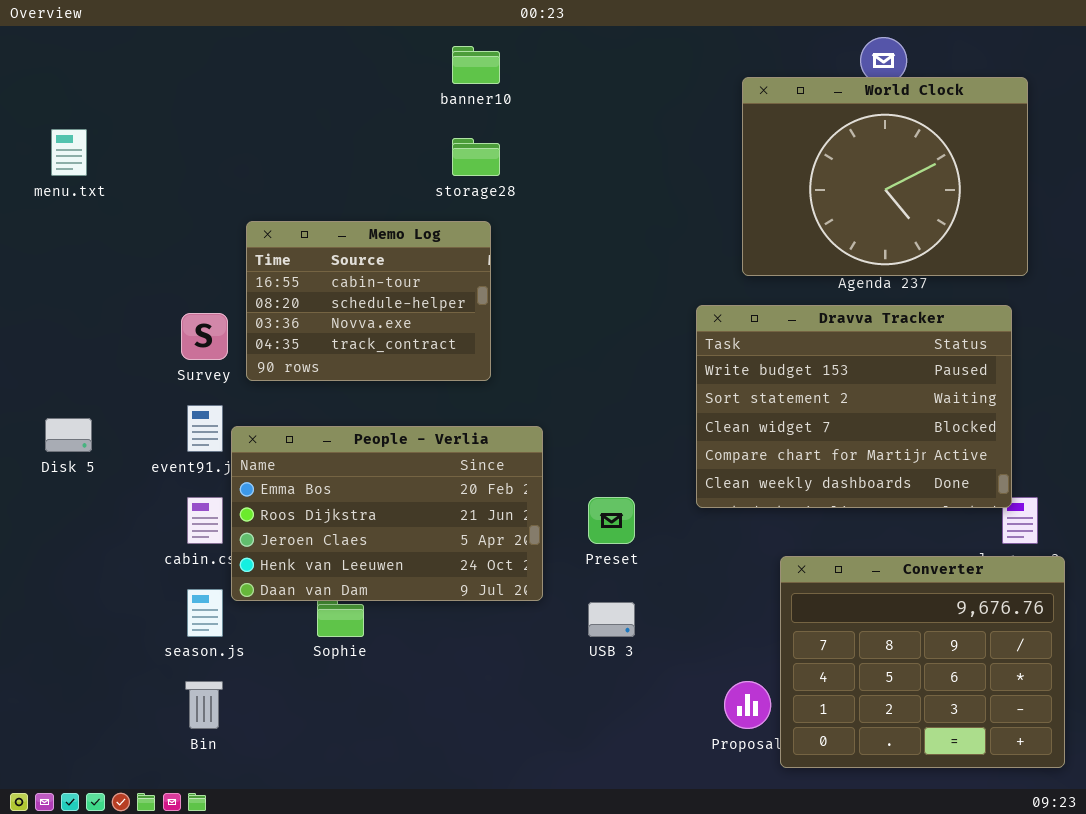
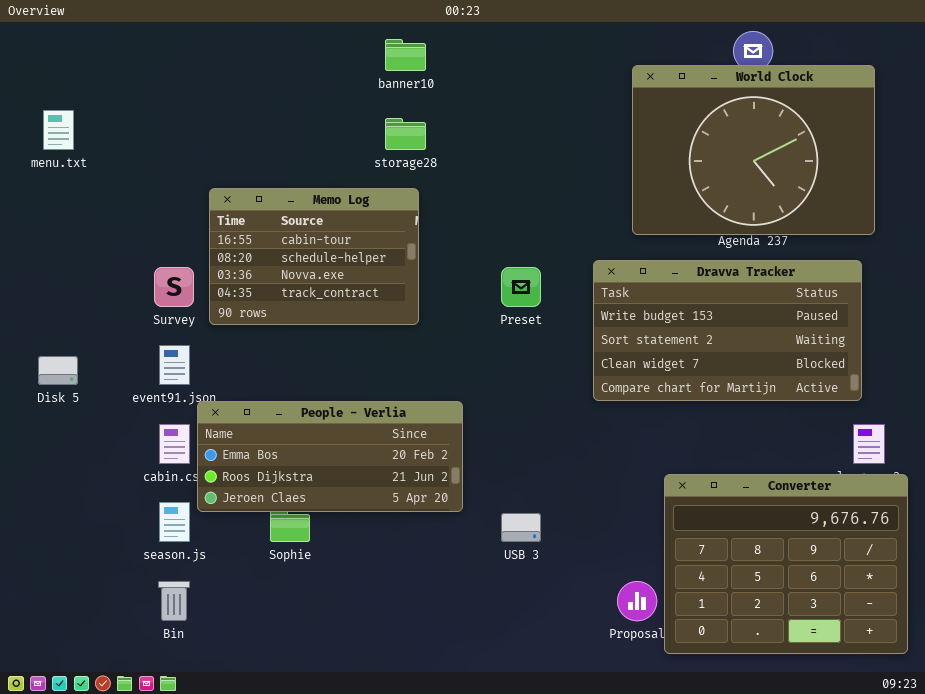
Dravva Tracker: [696,305,1012,508] -> [593,260,862,401], resized
People - Verlia: [231,426,543,601] -> [197,401,463,512], resized
Preset: [588,497,635,544] -> [501,267,541,307], moved

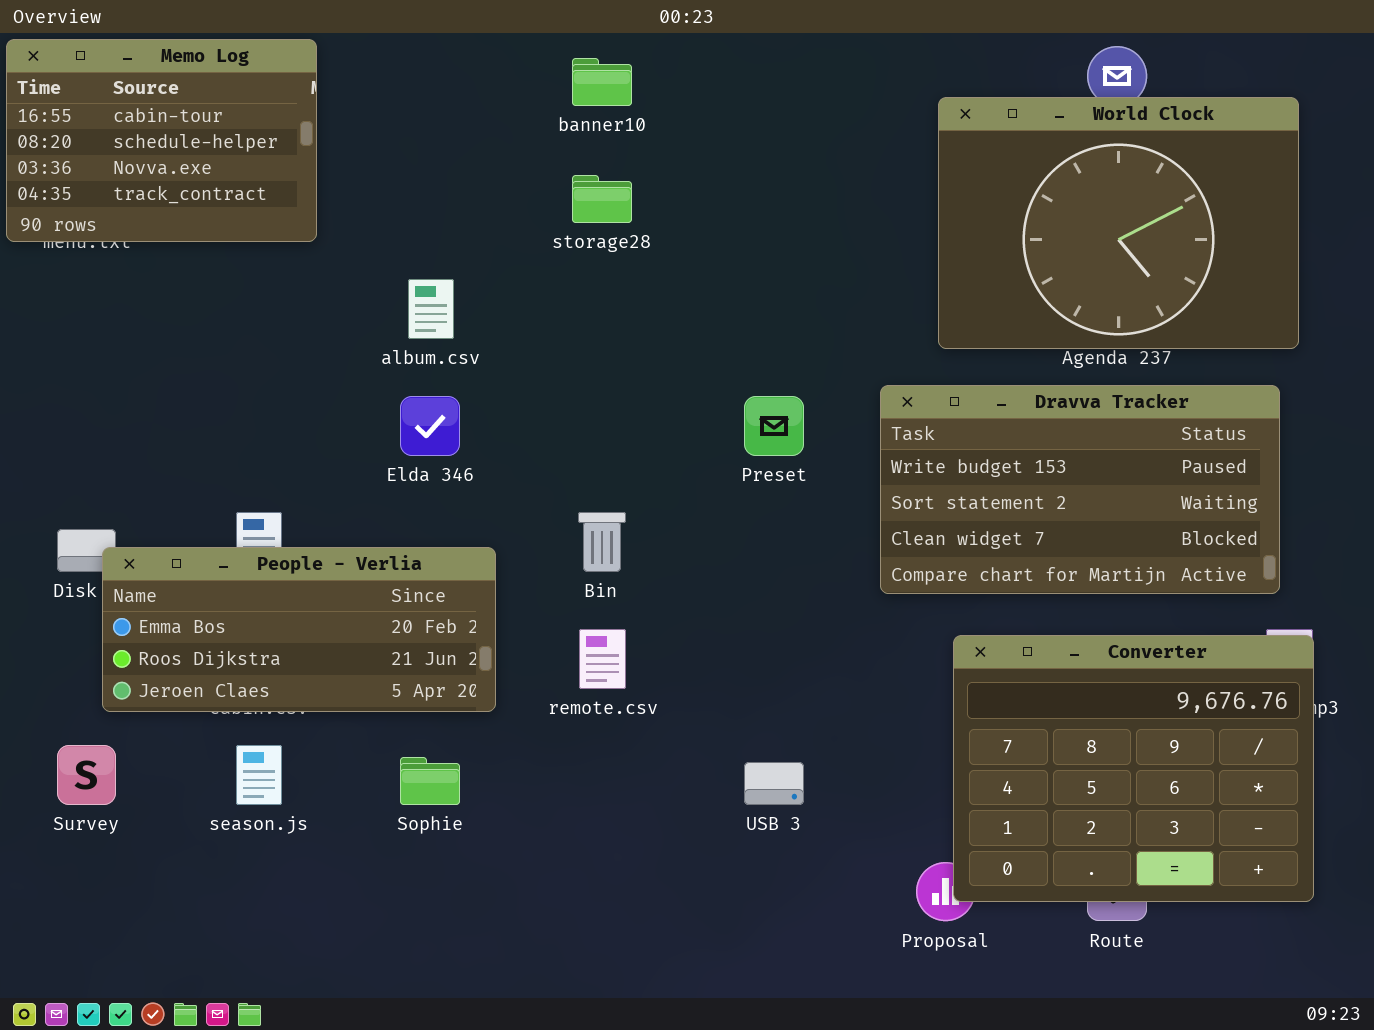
Memo Log: [209,188,419,325] -> [6,39,317,242], moved
Survey: [154,267,194,307] -> [57,745,116,805], moved
People - Verlia: [197,401,463,512] -> [102,547,496,712], moved
Converter: [664,474,908,654] -> [953,635,1314,902], moved
Bin: [158,581,190,621] -> [578,512,626,572], moved

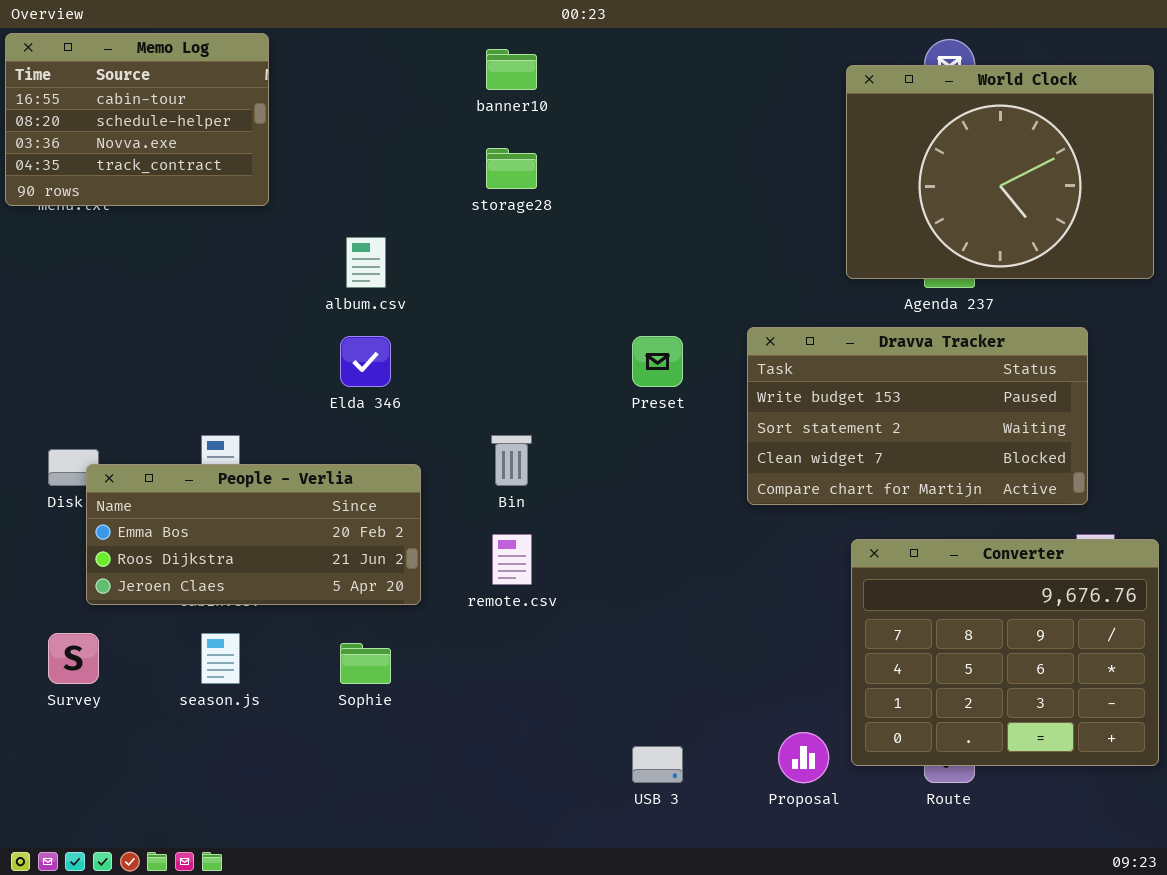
World Clock: [938,97,1299,349] -> [846,65,1154,279], moved
Converter: [953,635,1314,902] -> [851,539,1159,766], moved
USB 3: [744,762,804,805] -> [632,746,683,783], moved

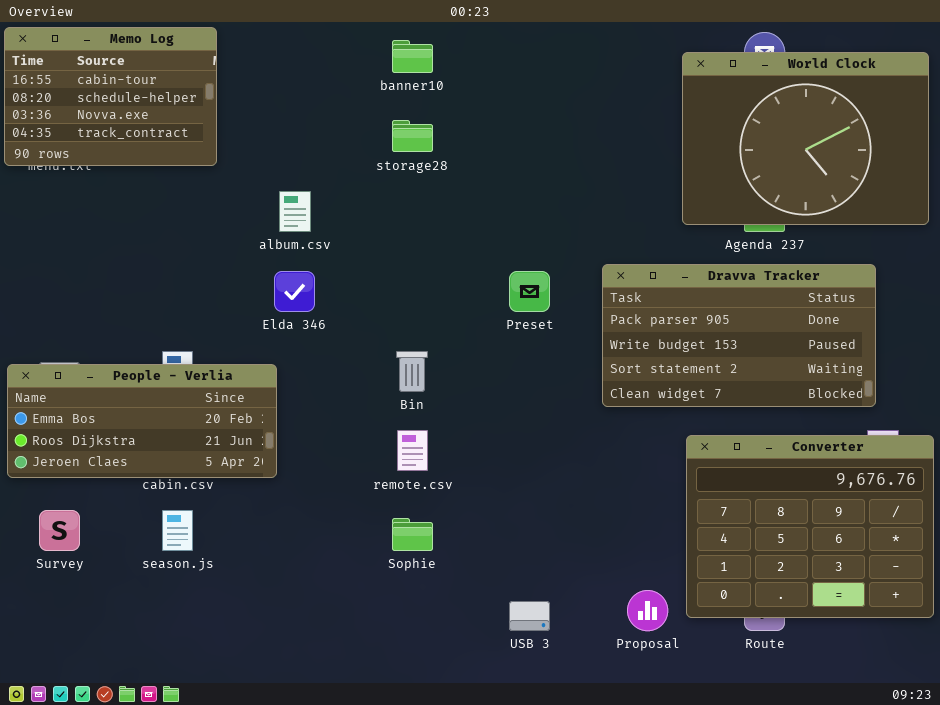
Dravva Tracker: [747,327,1088,505] -> [602,264,876,407], scrolled up 1 row
People - Verlia: [86,464,421,605] -> [7,364,277,478], moved
Sophie: [340,643,391,684] -> [392,518,433,551], moved

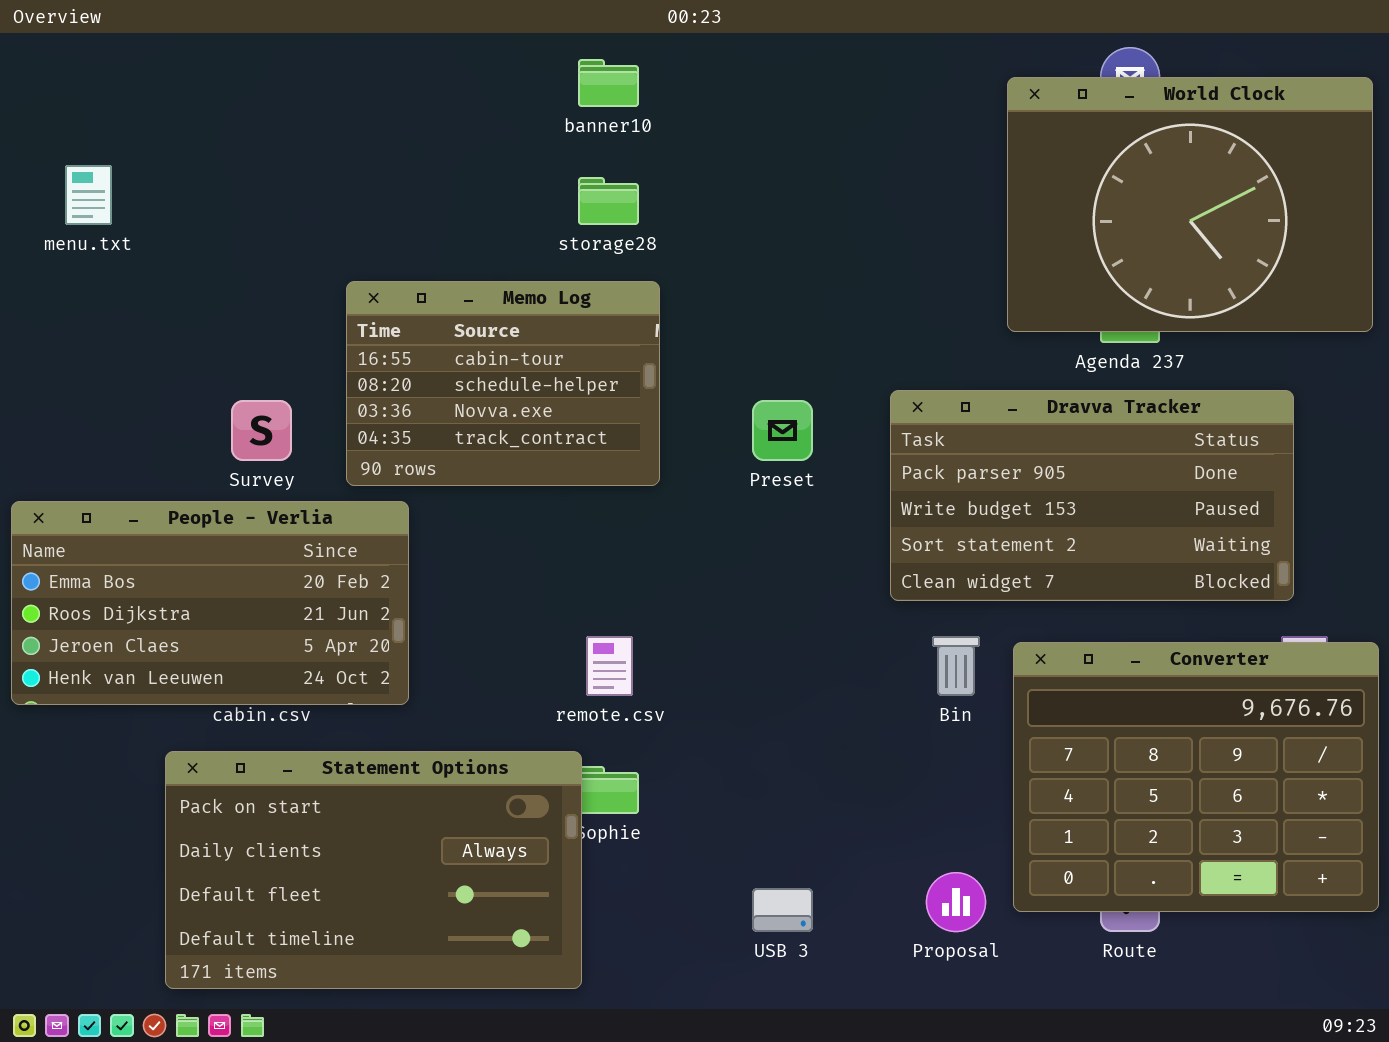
Memo Log: [4,27,217,166] -> [346,281,660,486], moved
Bin: [396,351,428,392] -> [932,636,980,696], moved
People - Verlia: [7,364,277,478] -> [11,501,409,705], resized
Statement Options: none -> [165,751,582,989], opened
Survey: [39,510,80,551] -> [231,400,292,461], moved

